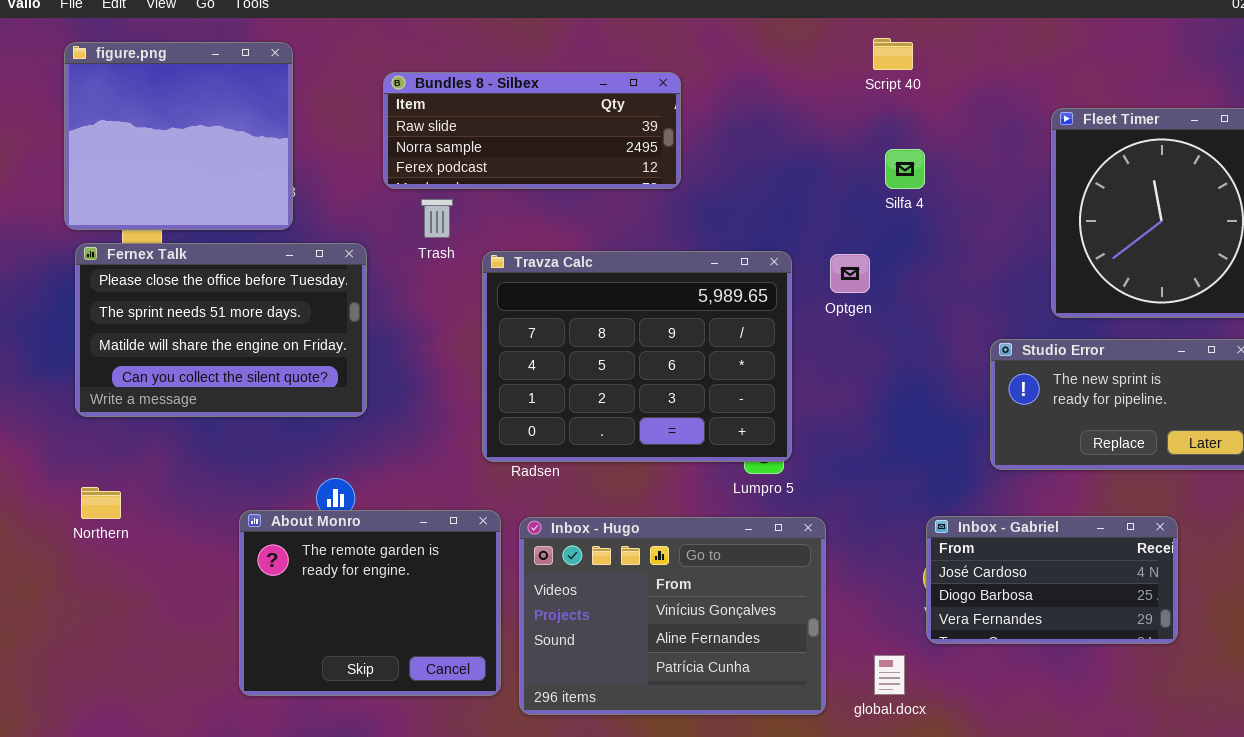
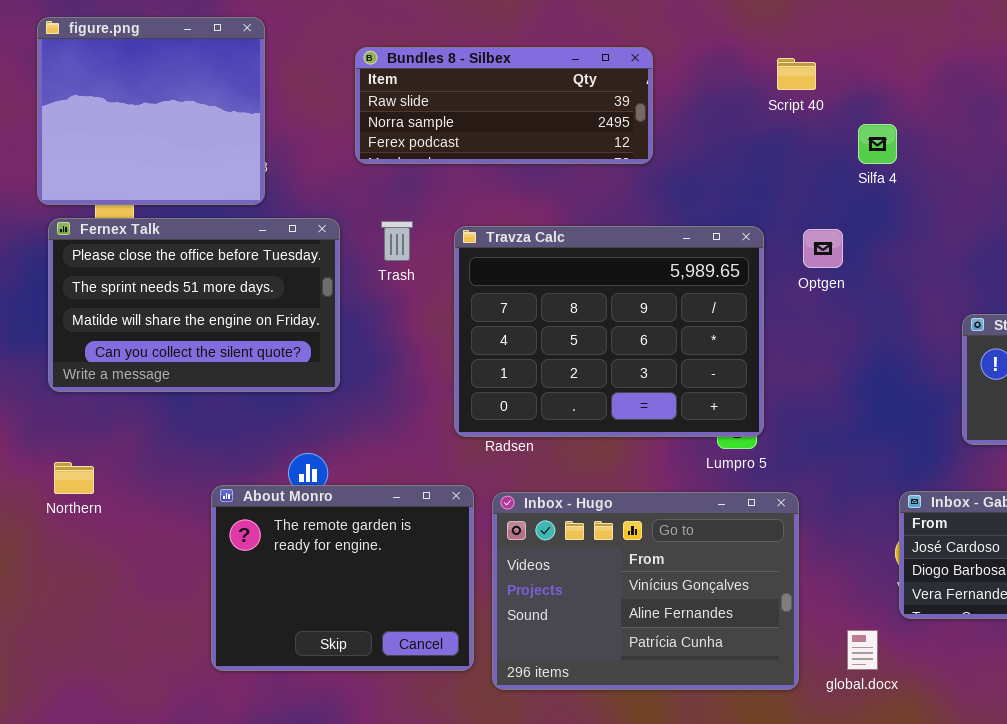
Script 40: [873,38,913,70] -> [777,58,816,90], moved
Trash: [421,199,453,238] -> [381,221,413,261], moved

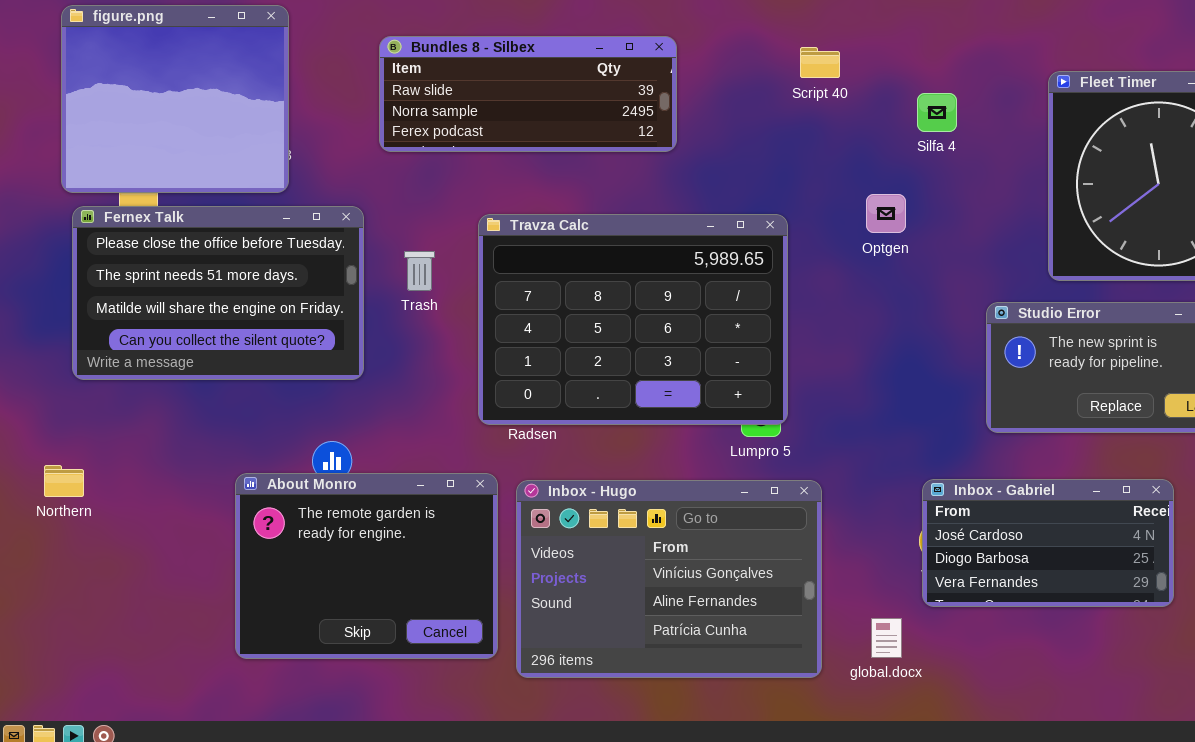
Silfa 4: [858,124,897,164] -> [917,93,957,132], moved
Trash: [381,221,413,261] -> [404,251,435,291], moved
Optgen: [803,229,843,268] -> [866,194,906,233], moved
Northern: [54,462,94,494] -> [44,465,84,497], moved

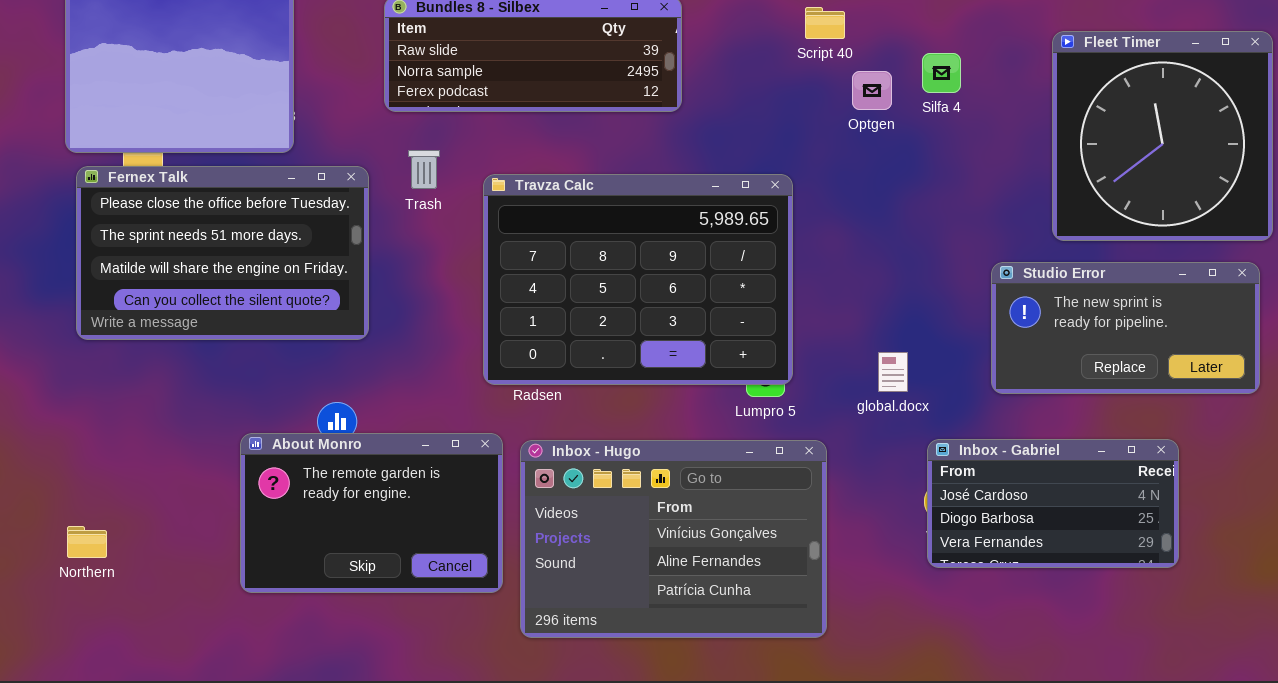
Optgen: [866,194,906,233] -> [852,71,892,110], moved
Trash: [404,251,435,291] -> [408,150,440,189], moved
Northern: [44,465,84,497] -> [67,526,107,558], moved
About Monro: [235,473,498,659] -> [240,433,503,593], resized
global.docx: [871,618,902,658] -> [878,352,908,392], moved

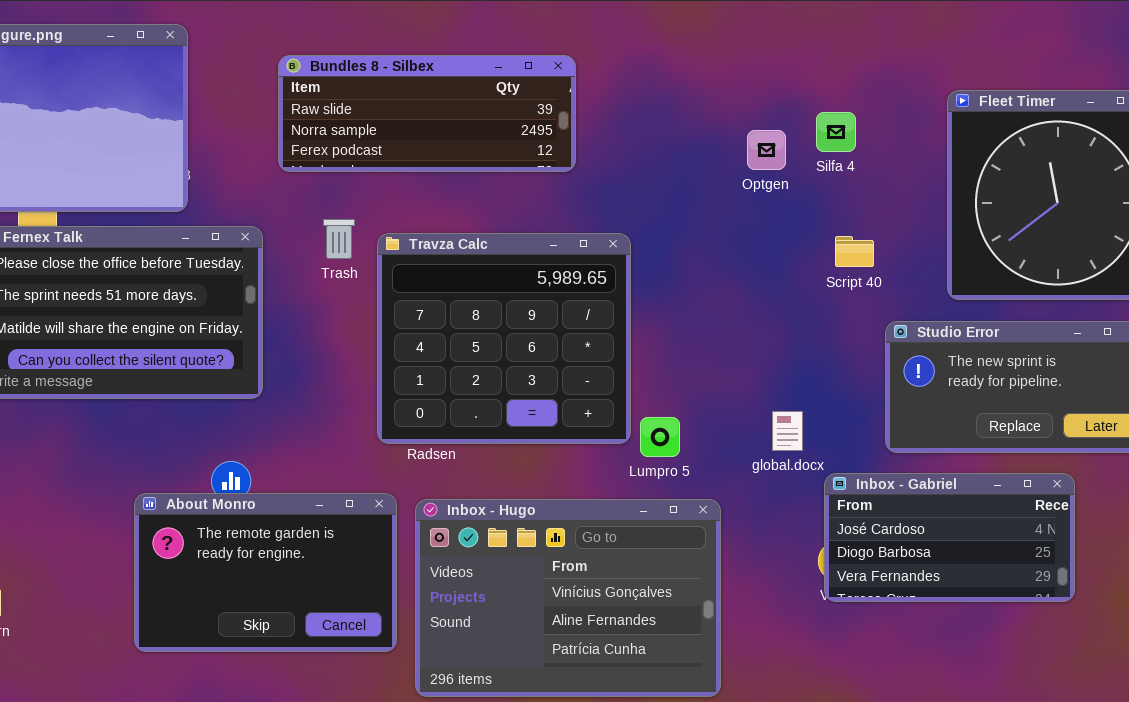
Script 40: [805,7,845,39] -> [835,236,874,267], moved
Trash: [408,150,440,189] -> [323,219,355,259], moved
Travza Calc: [483,174,793,385] -> [377,233,631,444], resized
Inbox - Gabriel: [927,439,1179,568] -> [824,473,1075,602], moved

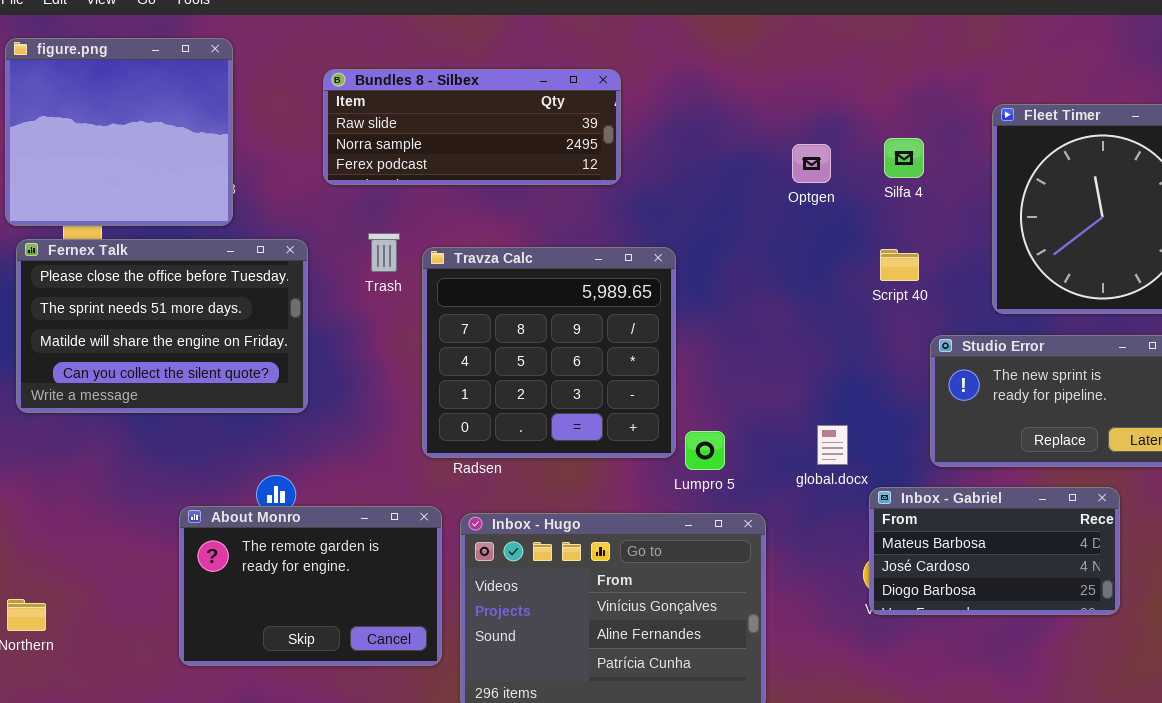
Silfa 4: [816,112,856,152] -> [884,138,924,178], moved
Inbox - Gabriel: [824,473,1075,602] -> [869,487,1120,615], scrolled up 1 row

